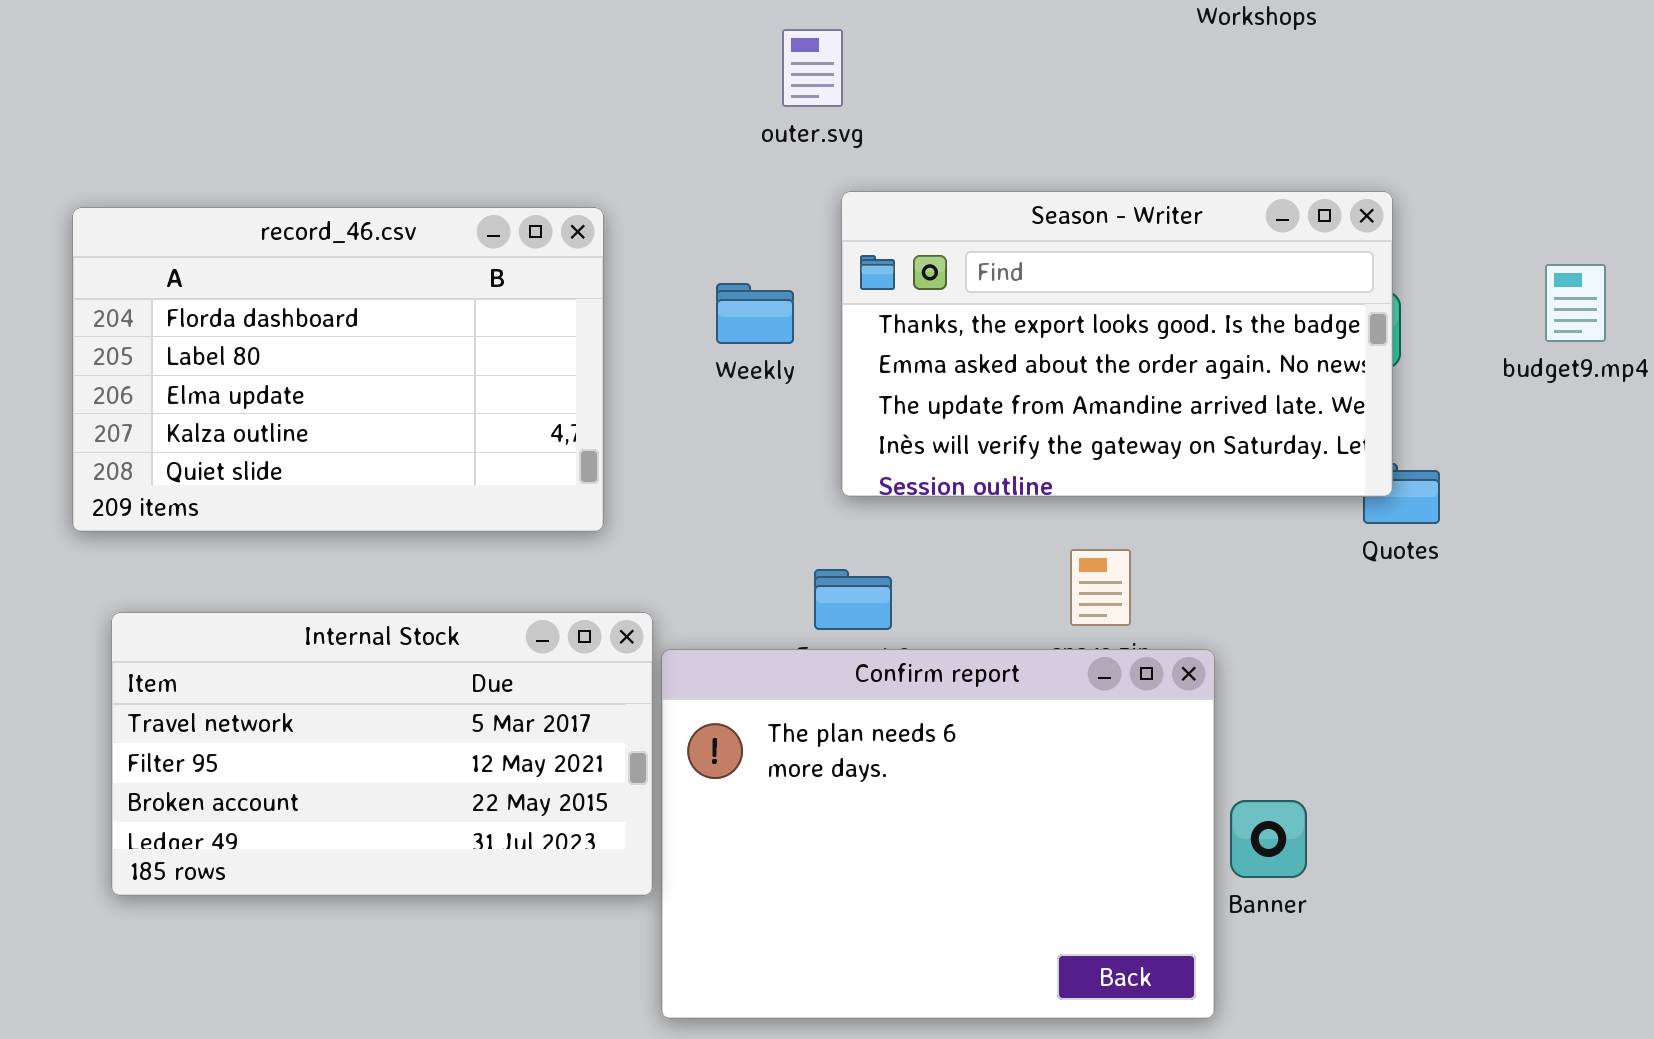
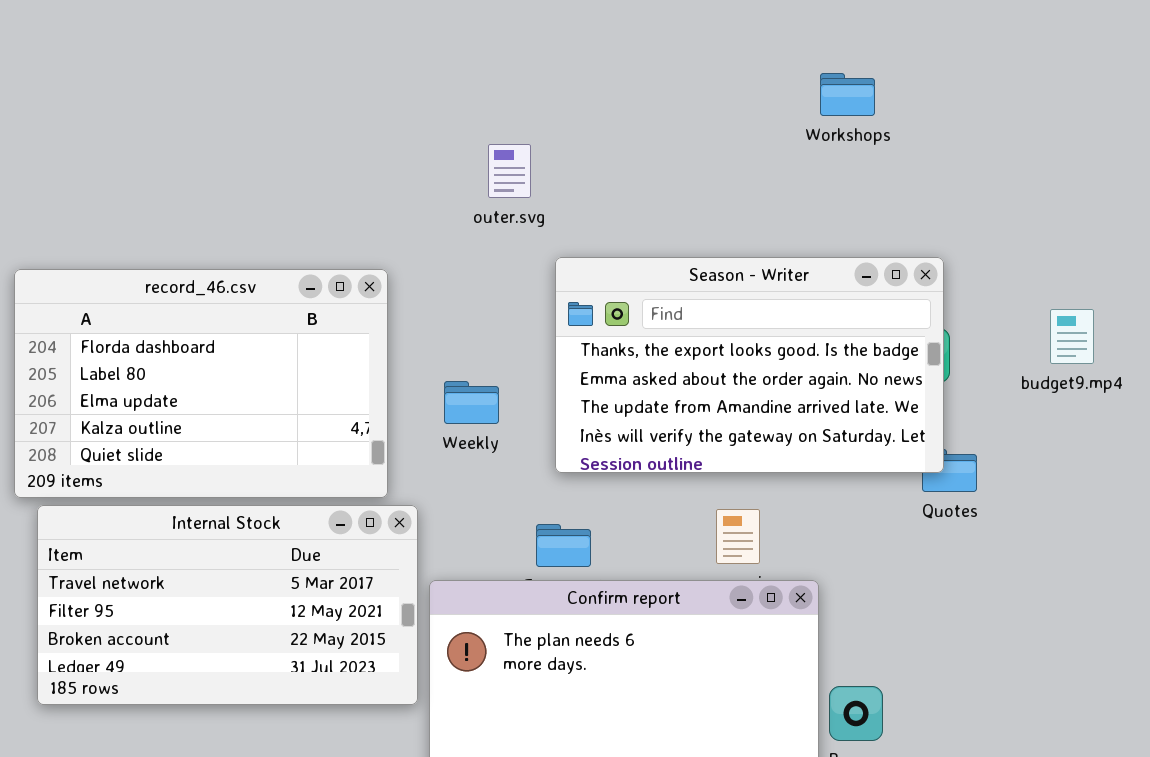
outer.svg: [782,29,843,107] -> [488,144,531,198], moved
Weekly: [716,283,794,344] -> [444,381,499,424], moved
Internal Stock: [111,612,653,896] -> [37,505,418,705], moved

